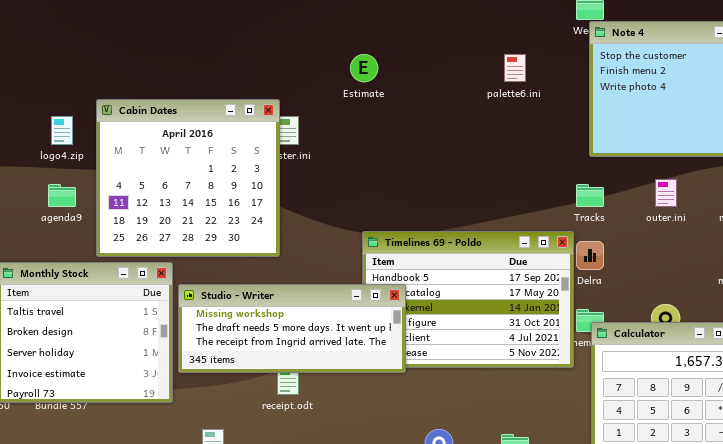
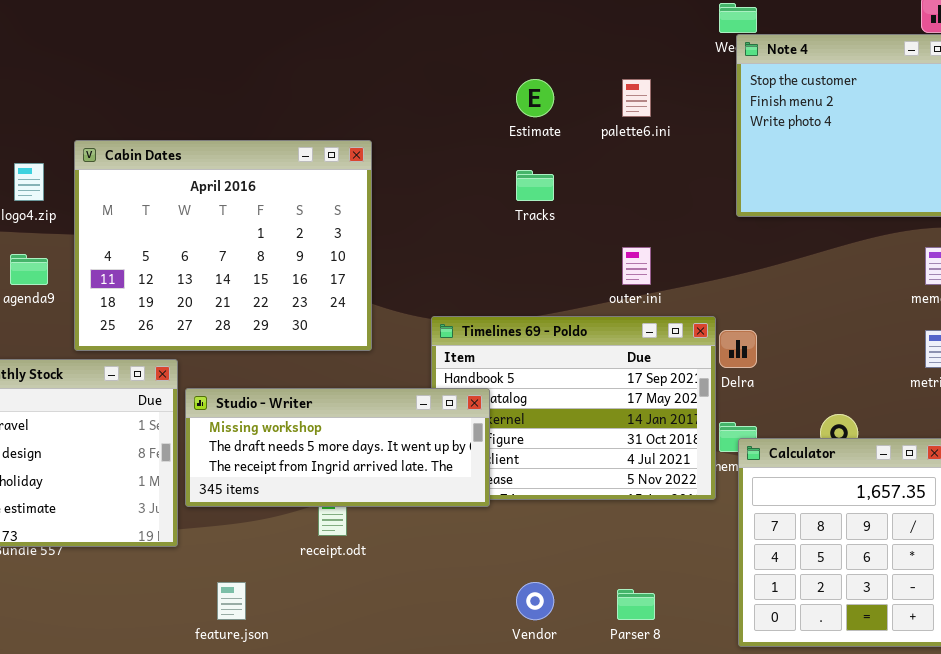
Estimate: [350,54,378,82] -> [516,79,554,117], moved
Cabin Dates: [96,99,280,257] -> [74,140,372,351], resized
outer.ini: [655,179,677,207] -> [622,247,651,285], moved
Tracks: [576,184,604,207] -> [516,170,554,201], moved

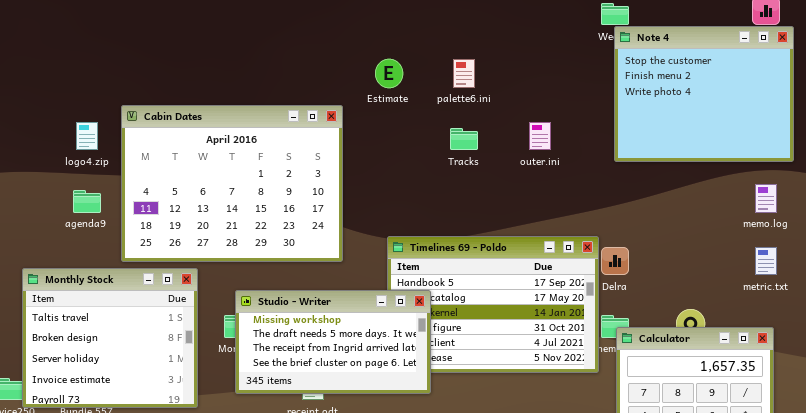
Estimate: [516,79,554,117] -> [375,59,403,88], moved
palette6.ini: [622,79,651,117] -> [453,59,475,88], moved
outer.ini: [622,247,651,285] -> [529,122,551,150], moved
Studio - Writer: [185,388,490,507] -> [235,290,431,394], resized

